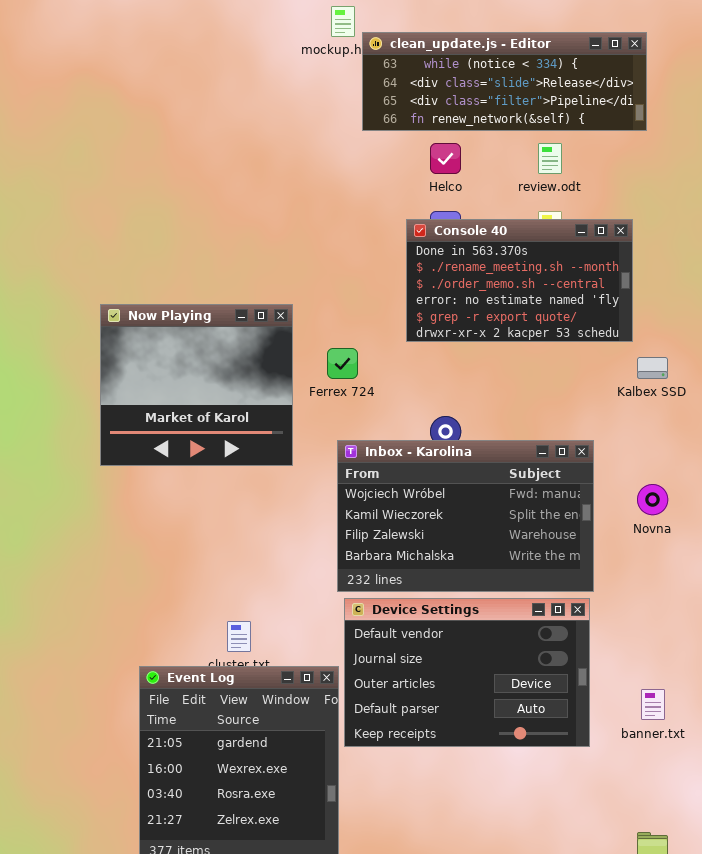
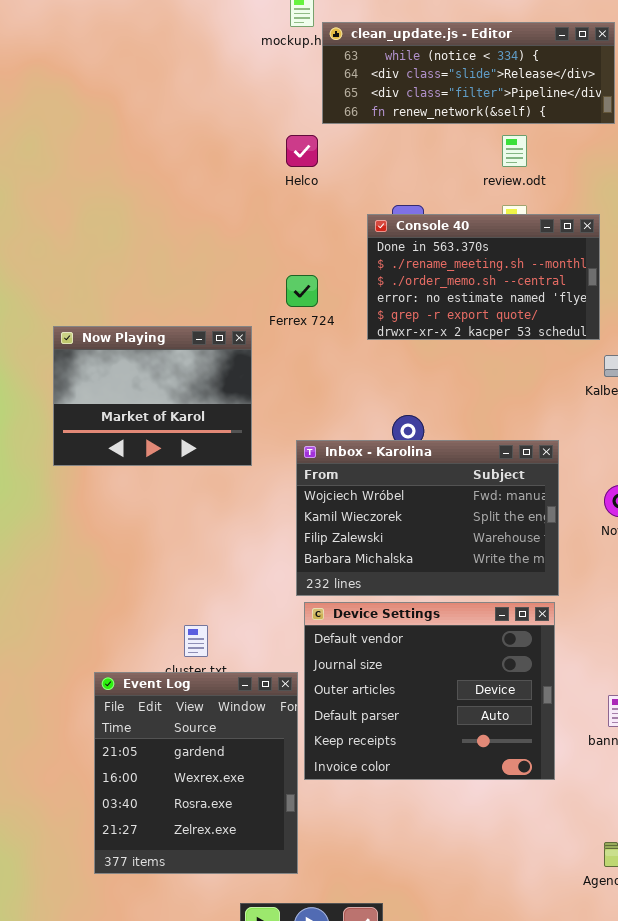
Helco: [430,143,461,174] -> [286,135,318,167], moved
Now Playing: [100,304,293,466] -> [53,326,252,466], resized
Ferrex 724: [327,348,358,379] -> [286,275,318,307], moved
Device Settings: [344,598,590,747] -> [304,602,555,780], resized

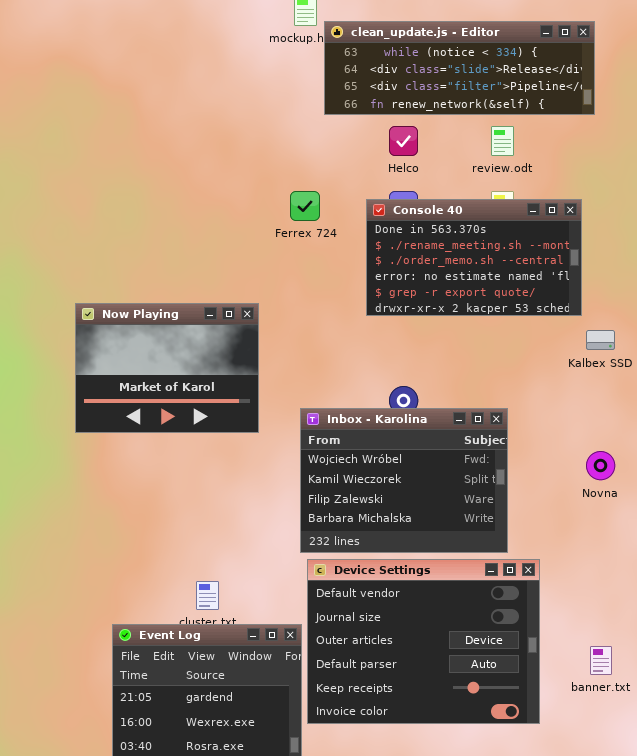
Helco: [286,135,318,167] -> [389,126,418,156], moved
Ferrex 724: [286,275,318,307] -> [290,191,320,221], moved
Inbox - Karolina: [296,440,559,596] -> [300,408,508,553], resized

